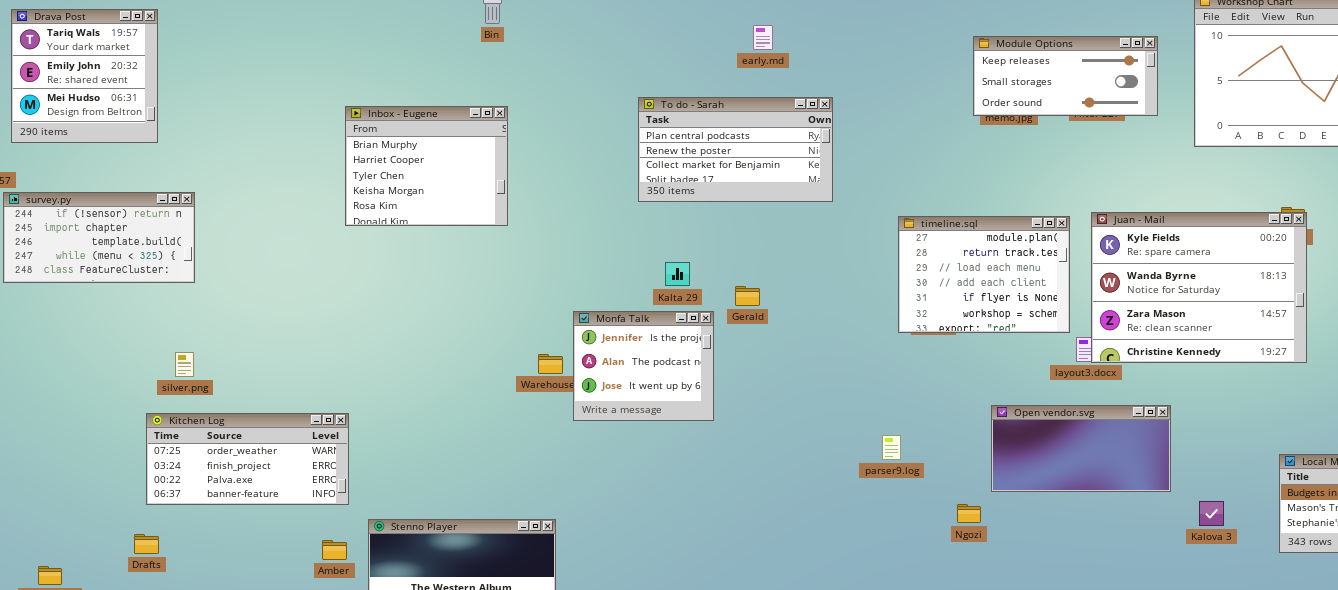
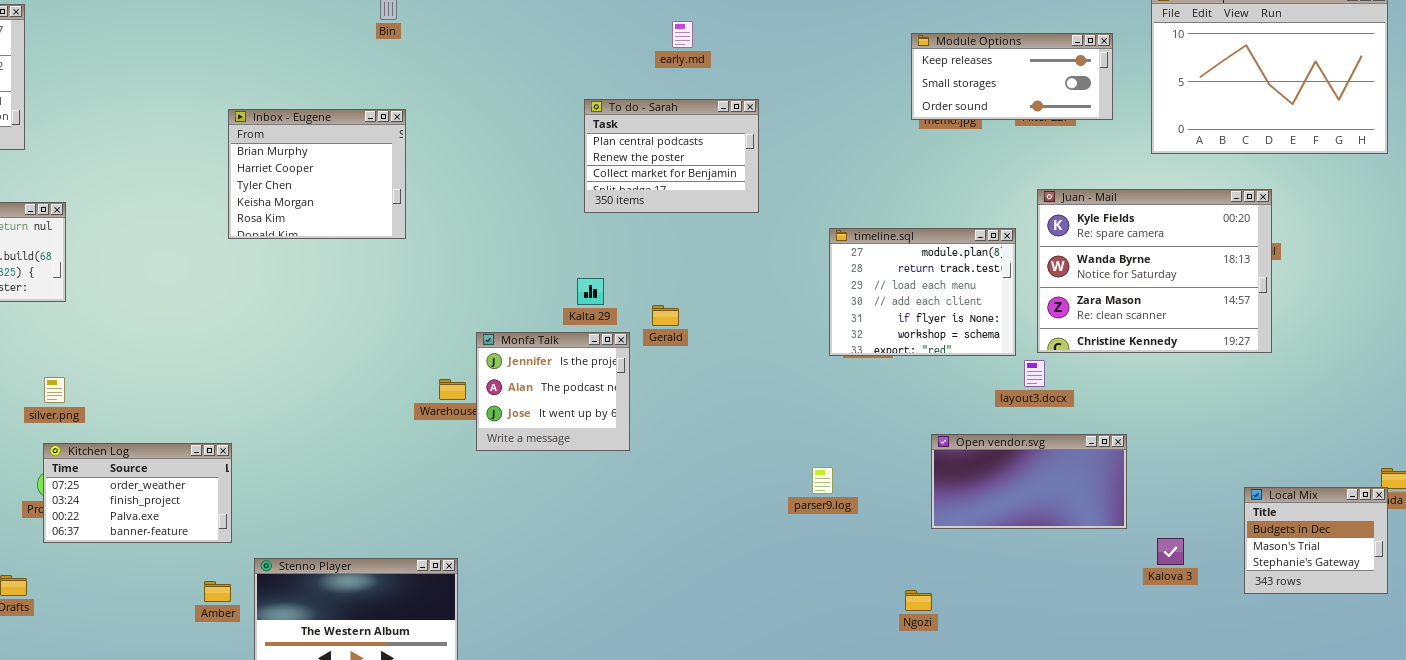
To do - Sarah: [638,97,833,202] -> [584,99,759,213], resized
Juan - Mail: [1091,212,1307,363] -> [1037,189,1272,353], moved
Kitchen Log: [146,413,349,505] -> [43,443,232,543], resized
Ngozi: [957,504,981,523] -> [905,590,932,611], moved

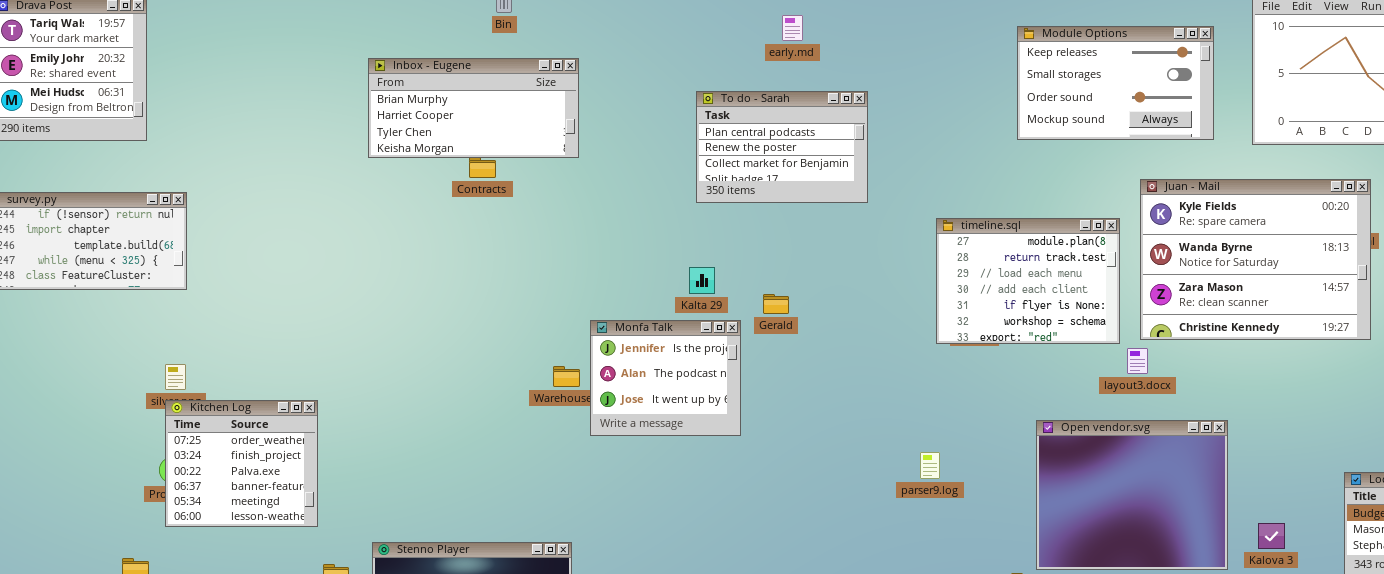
Module Options: [911,33,1113,120] -> [1017,26,1214,140], resized
Inbox - Eugene: [228,109,406,239] -> [368,58,579,158], moved, resized
Open vendor.svg: [931,434,1127,529] -> [1036,420,1228,570], resized
Kitchen Log: [43,443,232,543] -> [165,400,318,527], resized

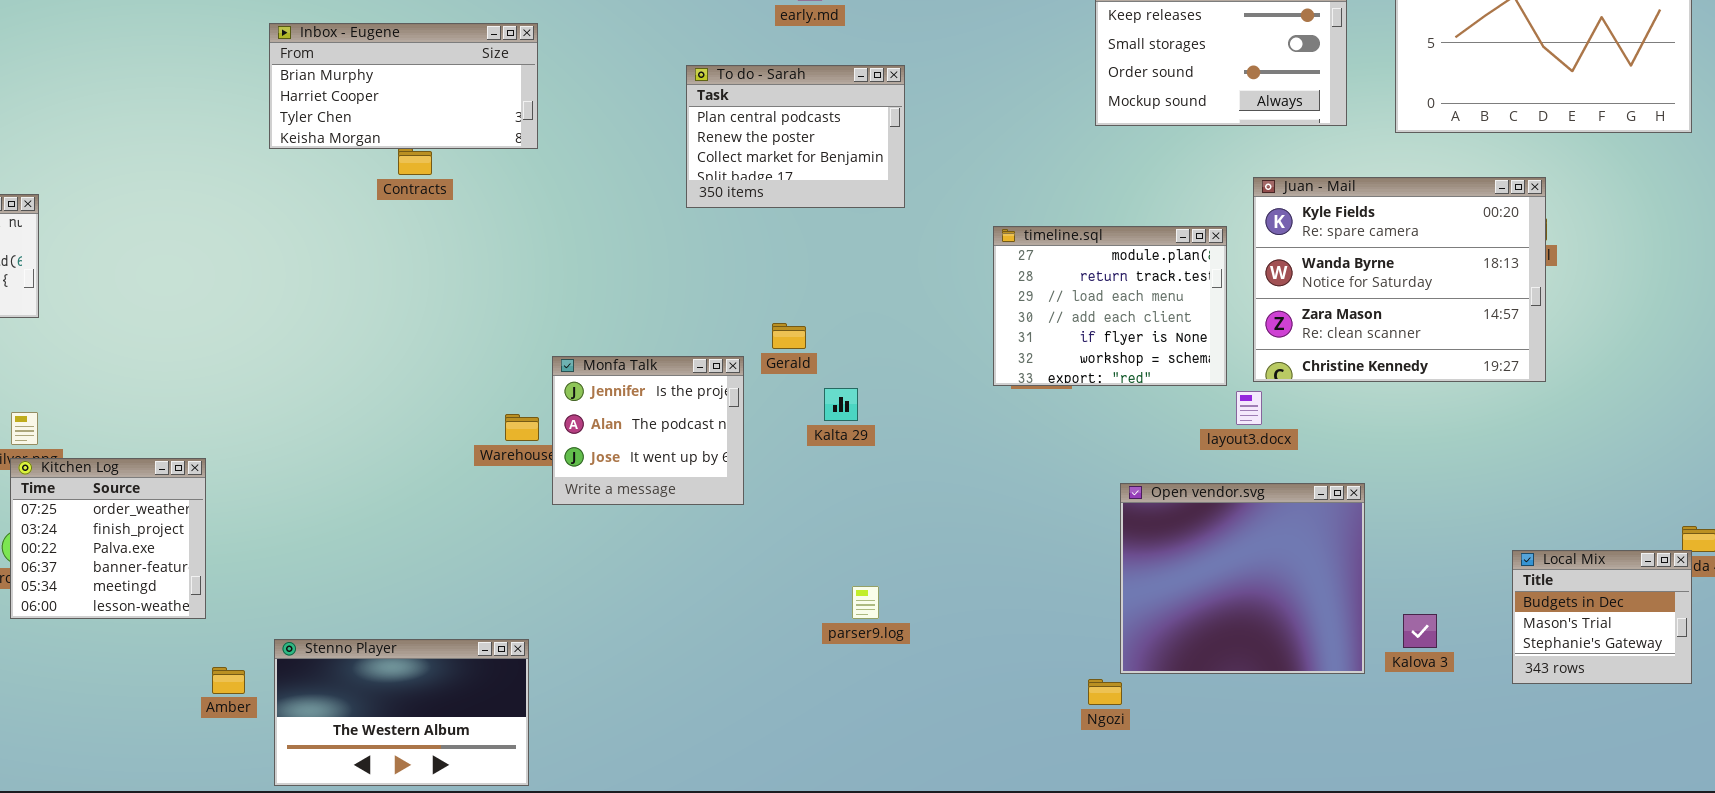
Kalta 29: [689,267,715,294] -> [824,388,858,421], moved
parser9.log: [920,452,940,479] -> [852,586,879,619], moved

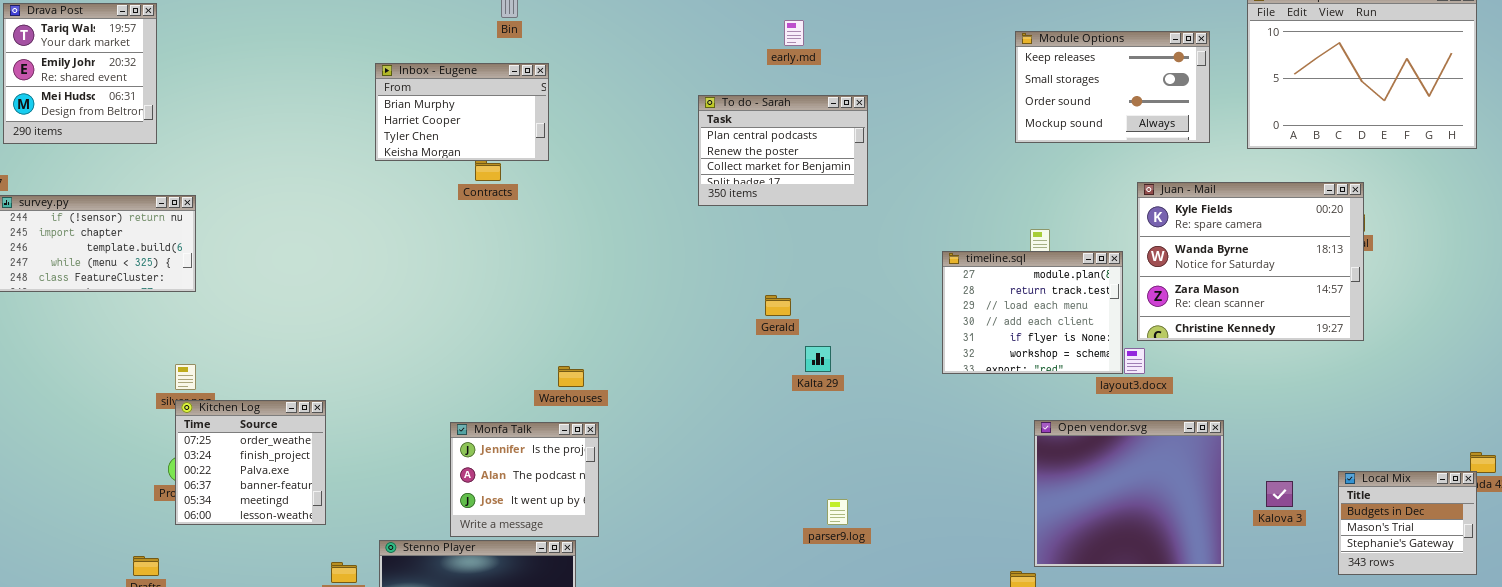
Inbox - Eugene: [269,23,538,149] -> [375,63,549,161], resized
timeline.sql: [993,226,1227,386] -> [942,251,1123,374], moved
Monfa Talk: [552,356,744,505] -> [450,422,599,537], moved
Kalova 3: [1403,614,1437,648] -> [1266,481,1293,507], moved

